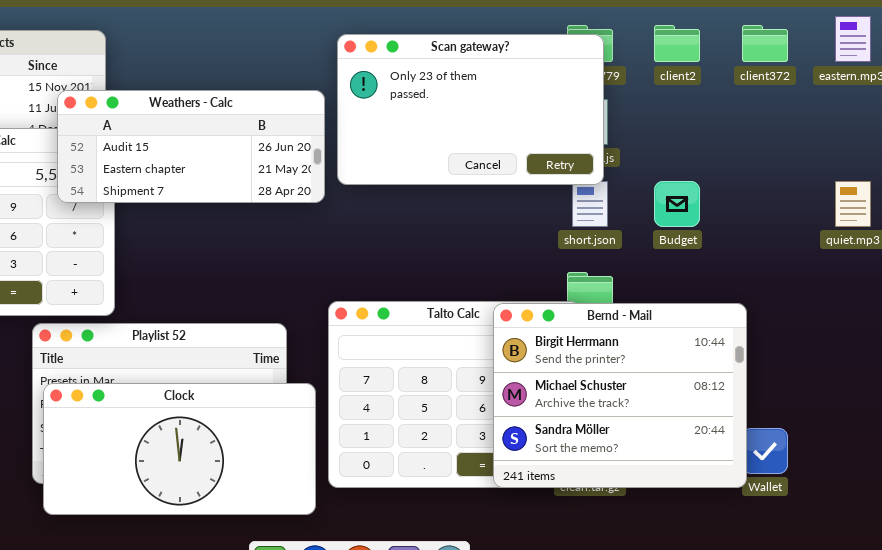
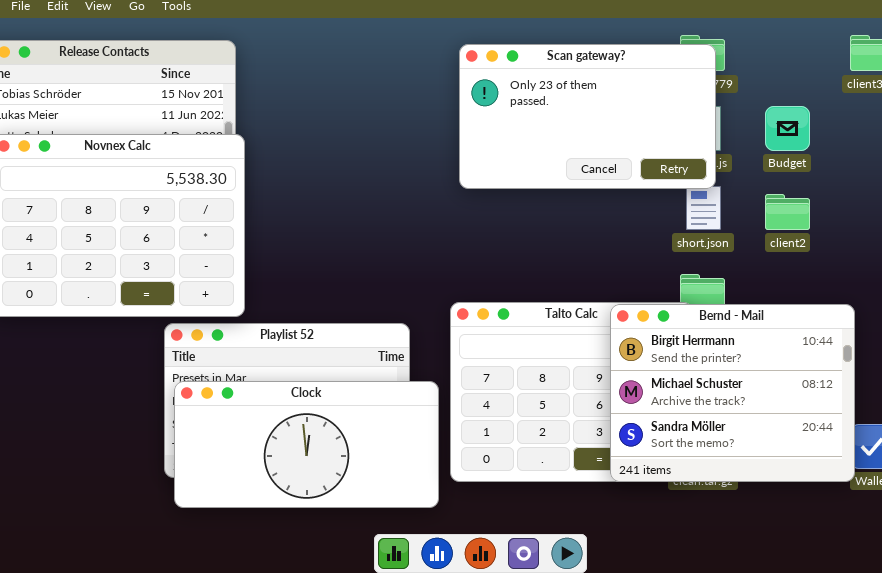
client2: [654,25,700,62] -> [765,194,810,230], moved
Weathers - Calc: [57,90,325,203] -> none, closed
Budget: [654,181,700,227] -> [765,106,810,151], moved

